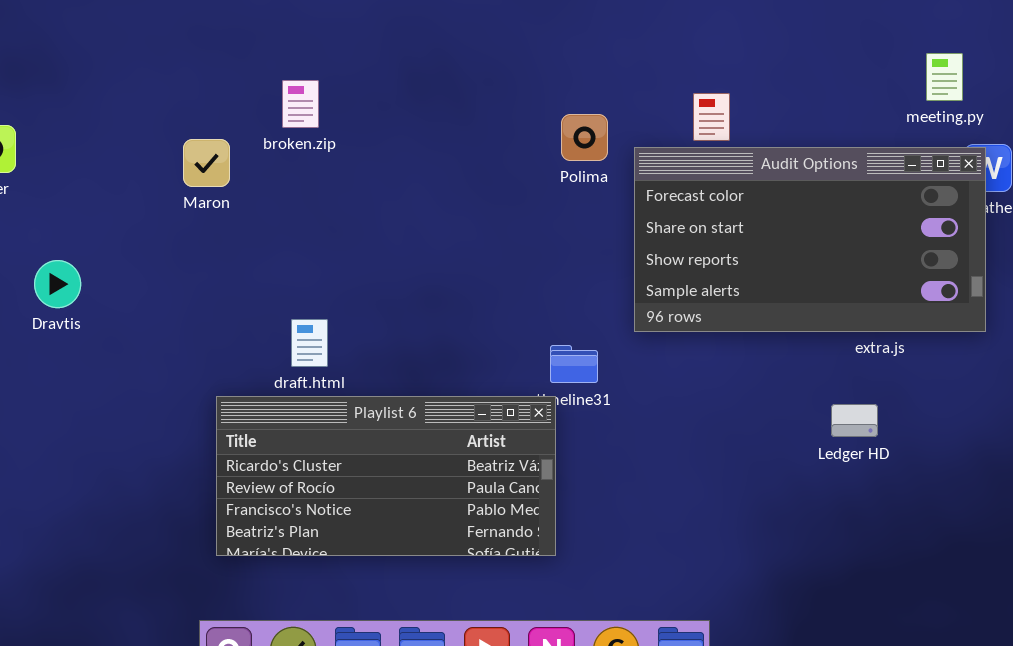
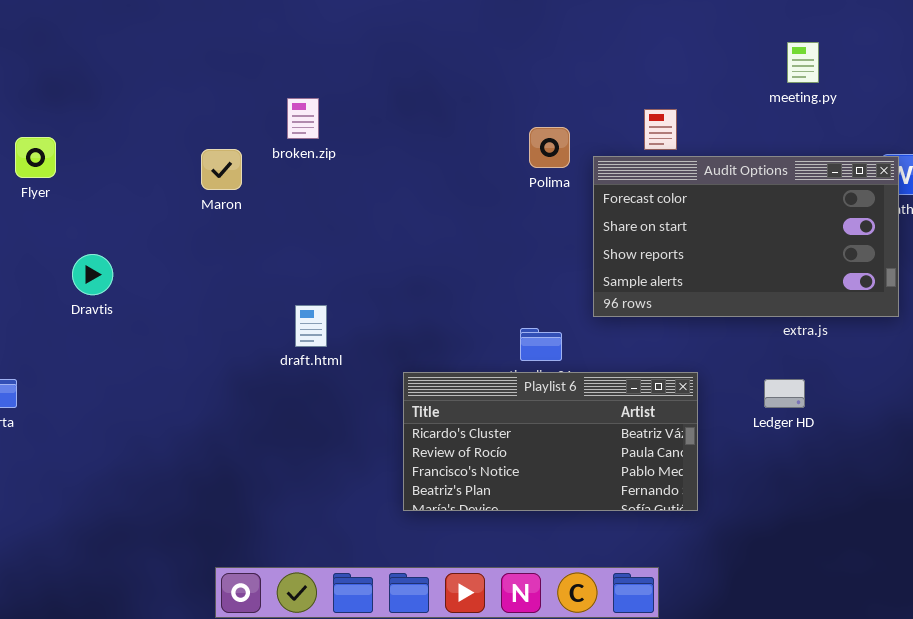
meeting.py: [926,53,963,101] -> [787,42,819,83], moved
Playlist 6: [216,396,556,556] -> [403,372,698,511], moved

